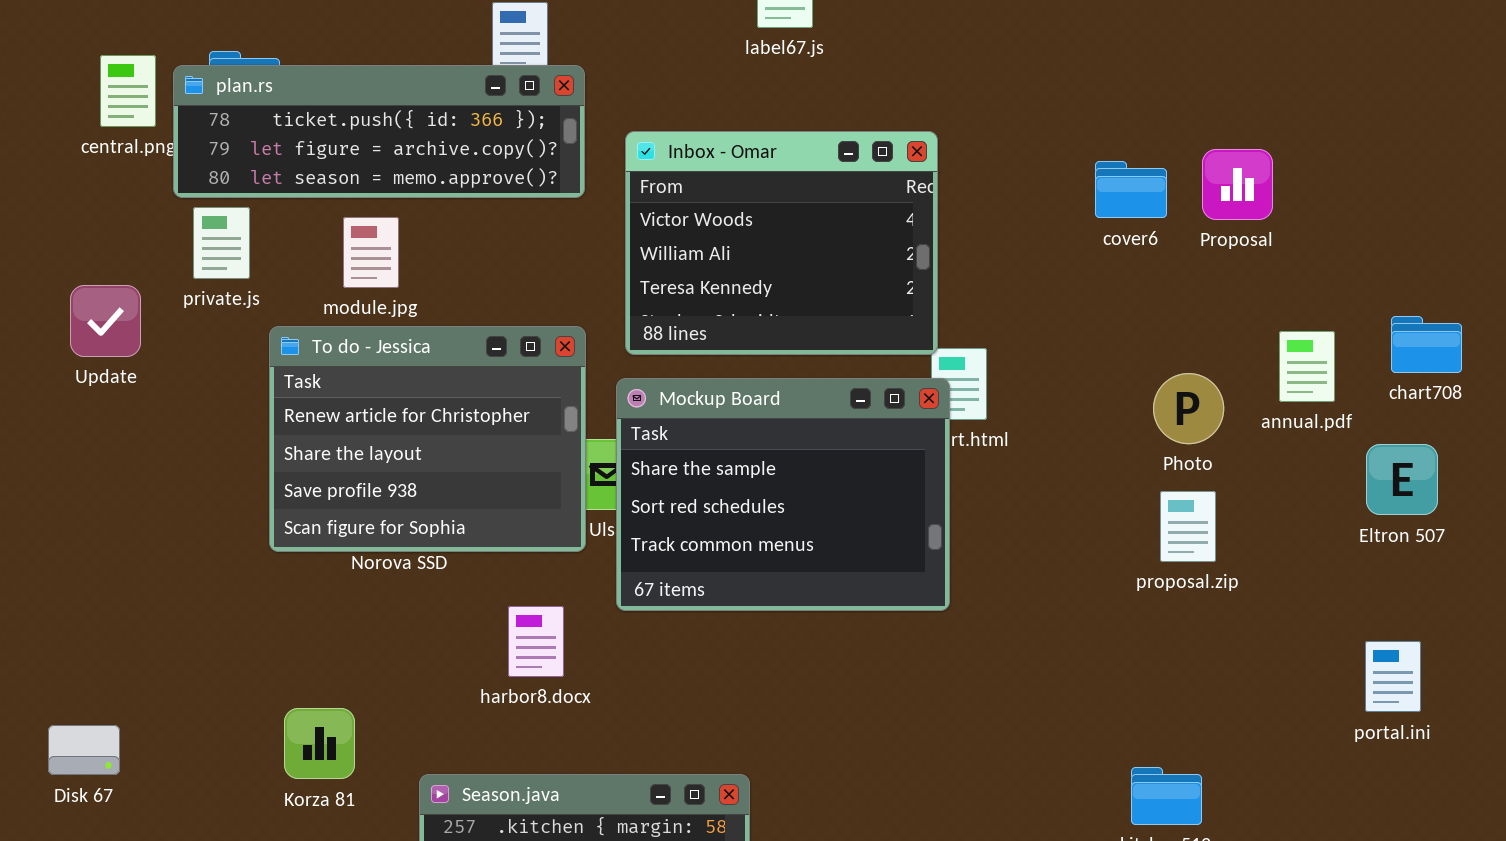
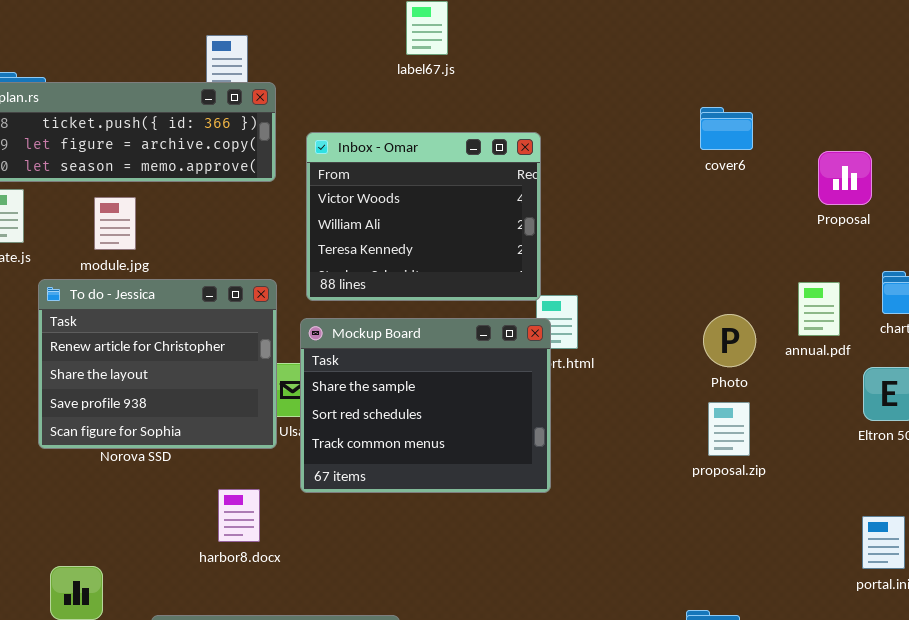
Proposal: [1202,149,1273,220] -> [818,151,872,205], moved
cover6: [1095,161,1167,218] -> [700,107,753,150], moved

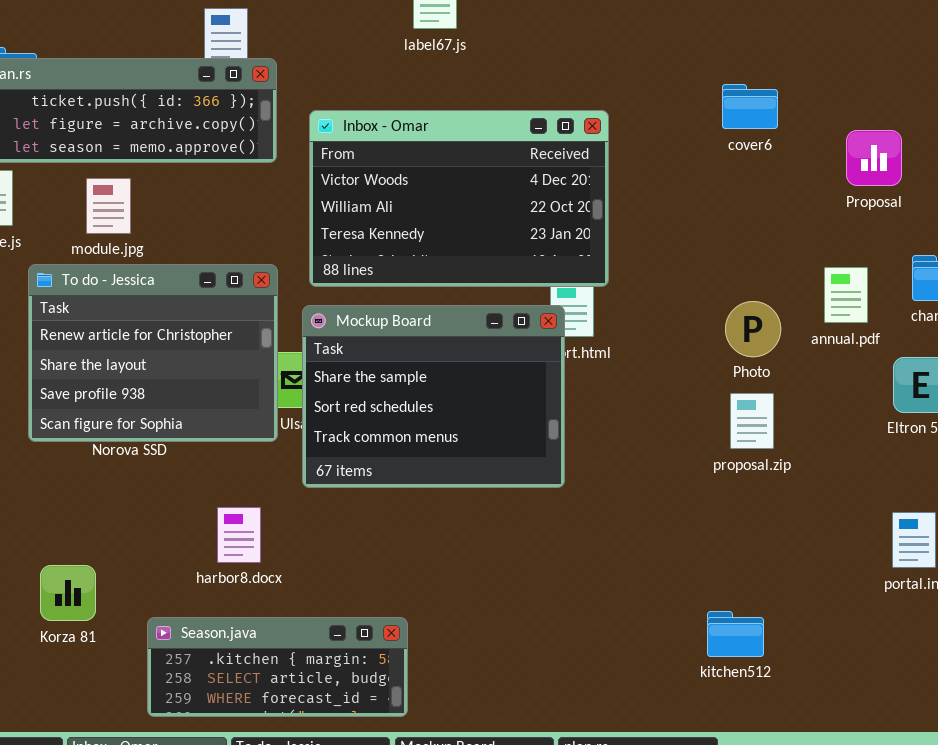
Inbox - Omar: [306,132,541,301] -> [309,110,609,287], resized
harbor8.docx: [218,489,260,542] -> [217,507,261,563], moved

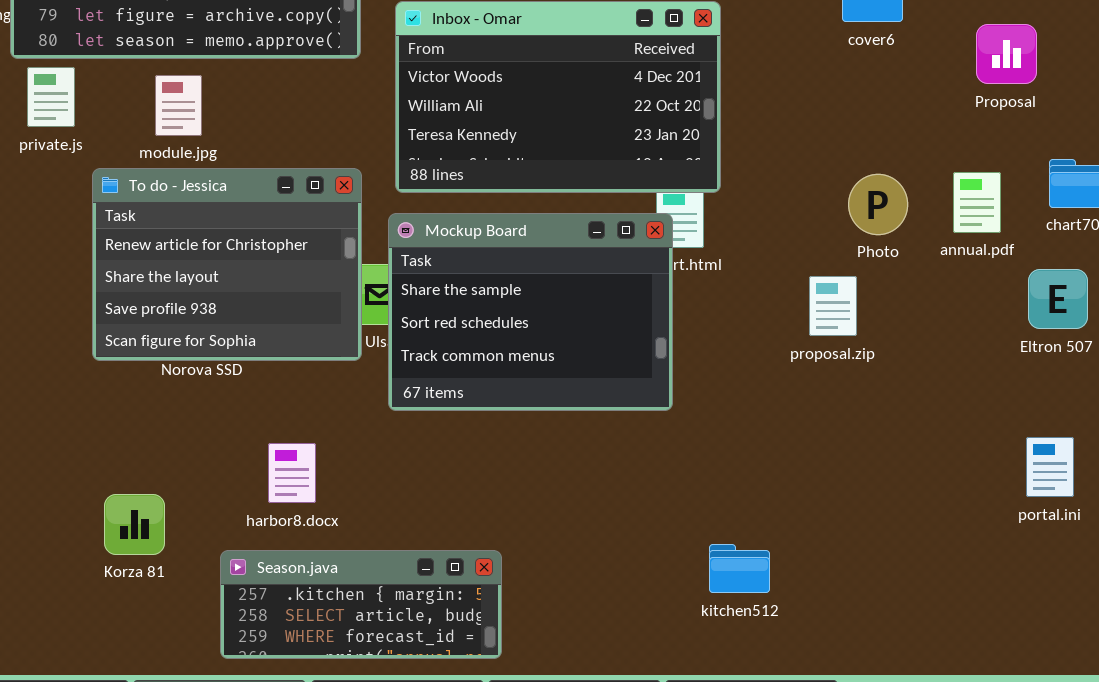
Photo: [725,301,781,357] -> [848,174,908,235], moved
proposal.zip: [730,393,774,449] -> [809,276,857,336], moved
harbor8.docx: [217,507,261,563] -> [268,443,316,503], moved
kitchen512: [707,611,764,657] -> [709,544,770,593], moved

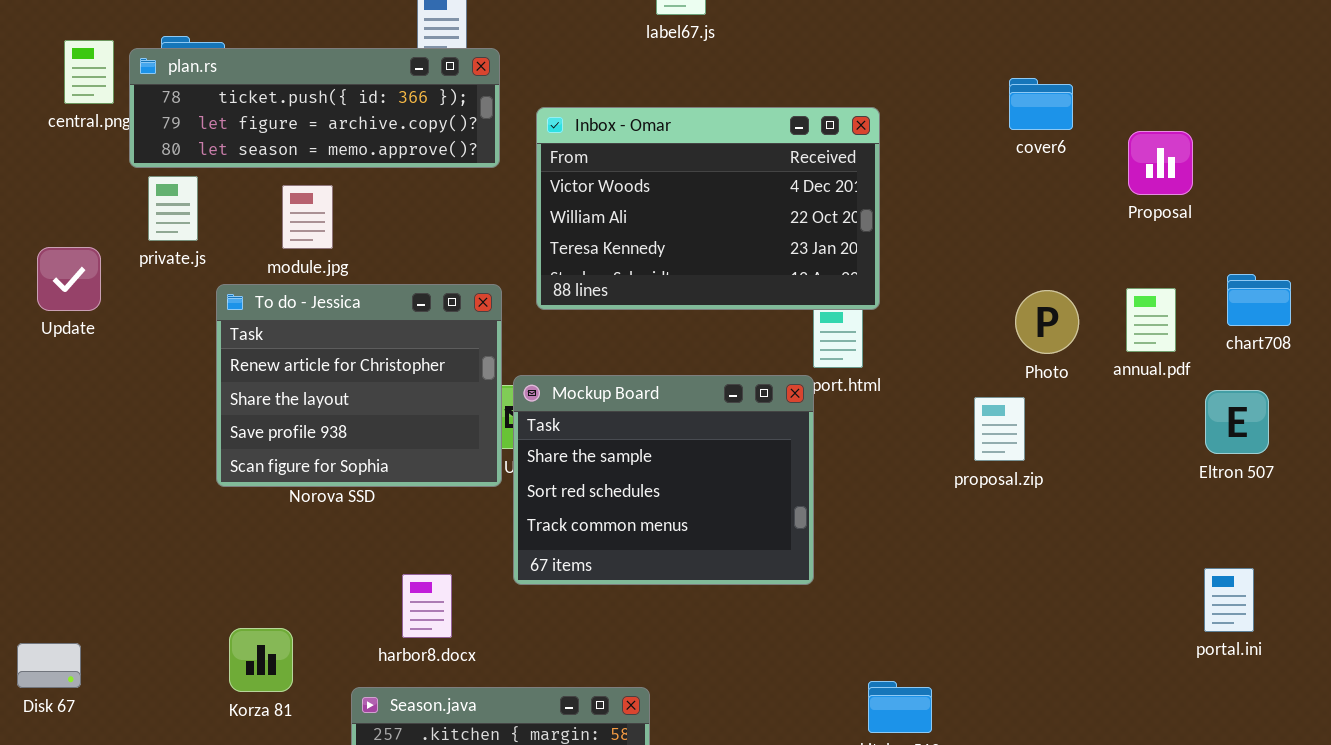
Proposal: [976,24,1037,84] -> [1128,131,1193,195], moved
Mockup Board: [388,213,673,411] -> [513,375,814,585], moved

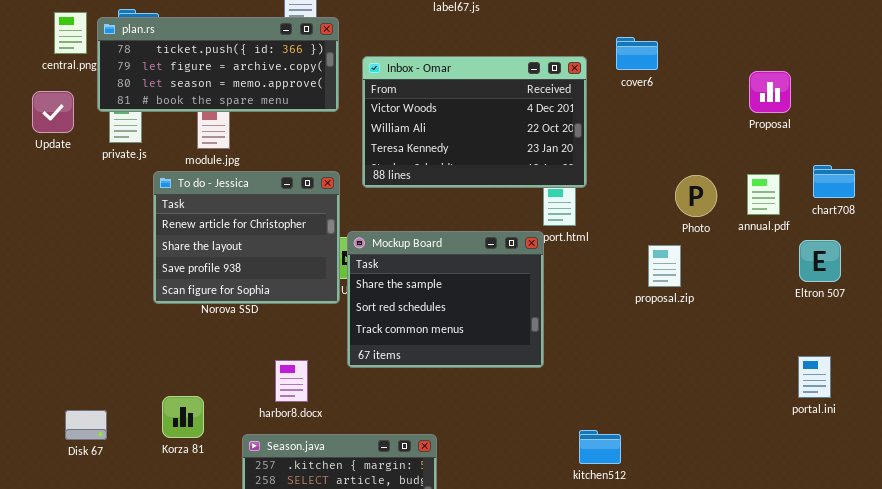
plan.rs: [129,48,500,168] -> [97,17,339,112], resized
cover6: [1009,78,1073,130] -> [616,37,658,70], moved
Update: [37,247,101,311] -> [32,91,74,133], moved
Disk 67: [17,643,81,688] -> [65,410,107,440], moved

